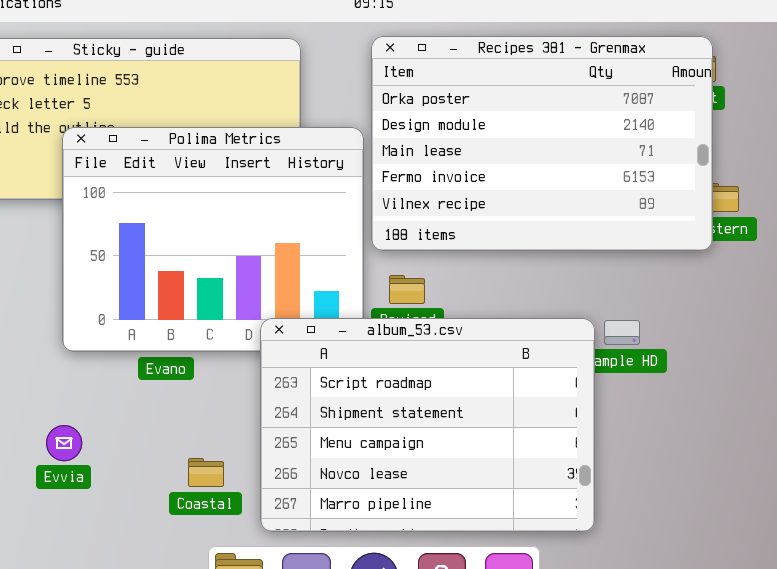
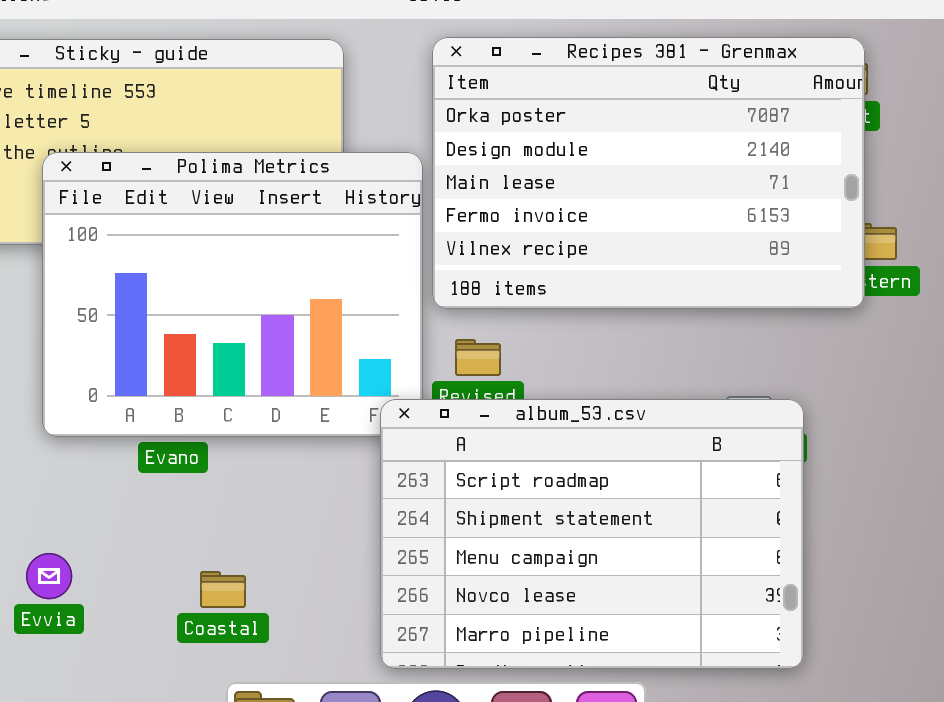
album_53.csv: [260,318,595,532] -> [380,399,804,669], moved
Evvia: [46,425,82,461] -> [26,553,72,599], moved

